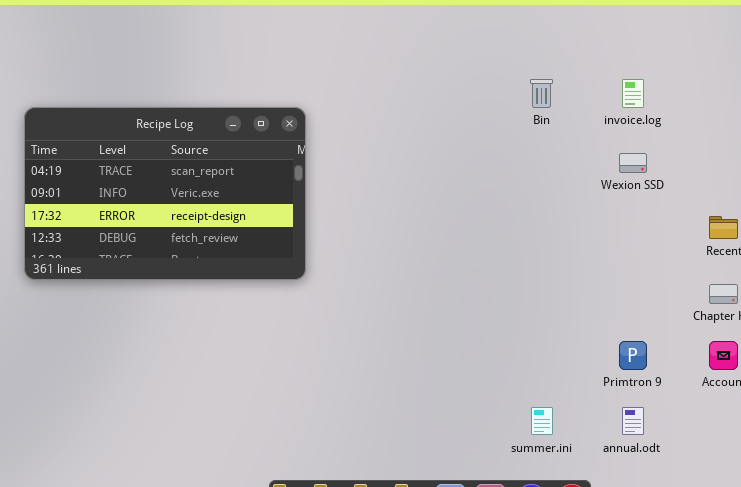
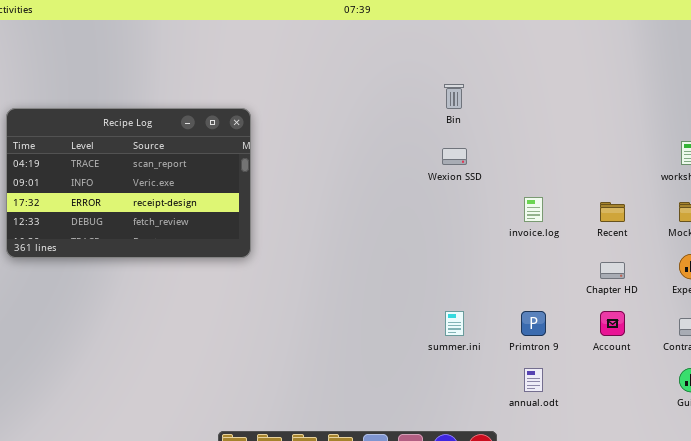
invoice.log: [622,79,644,108] -> [524,197,543,222], moved
Wexion SSD: [619,153,647,173] -> [442,148,467,165], moved
summer.ini: [531,407,553,435] -> [445,311,464,336], moved

